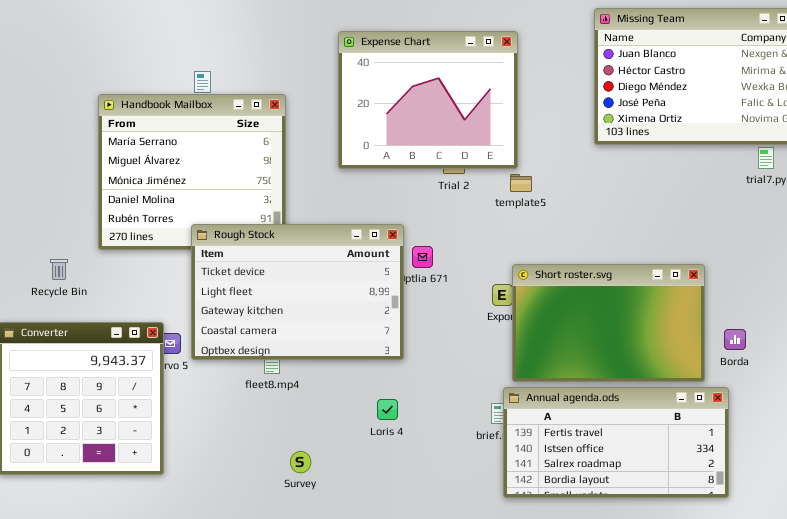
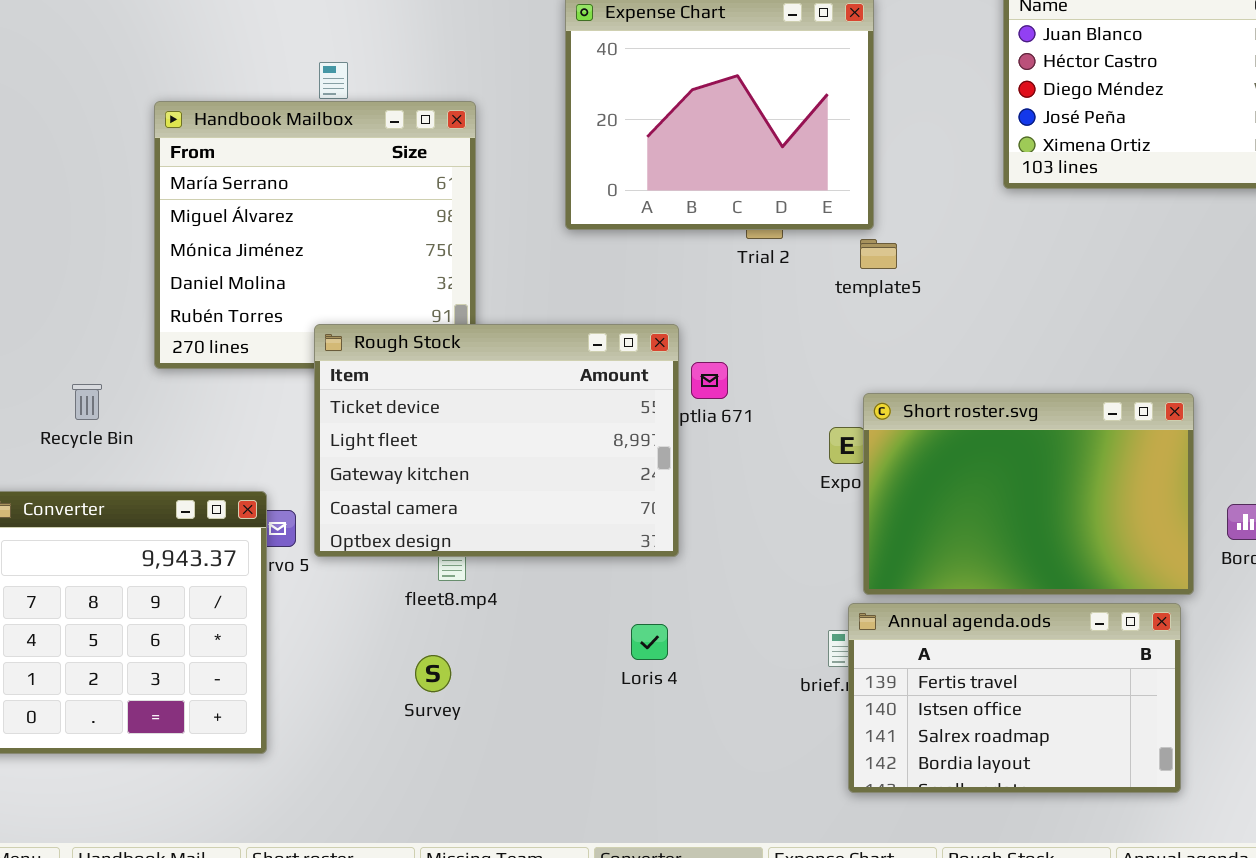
Annual agenda.ods: [503,387,729,498] -> [848,603,1181,793], resized
Survey: [290,451,311,473] -> [415,655,451,692], moved

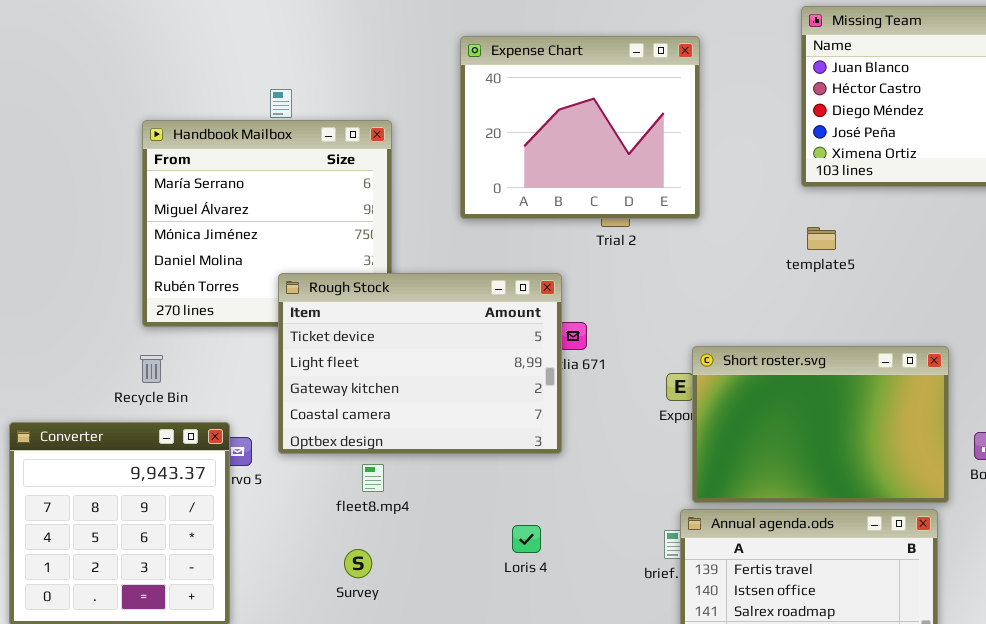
template5: [860,239,897,269] -> [807,227,836,250], moved
Rough Stock: [314,324,679,557] -> [278,273,562,454], moved
Recycle Bin: [72,384,102,420] -> [140,355,163,383], moved

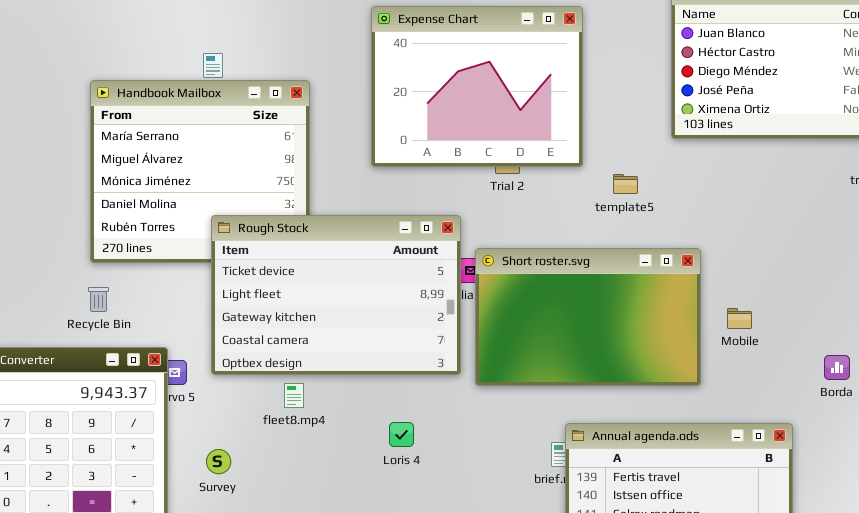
template5: [807,227,836,250] -> [613,174,638,194], moved
Short roster.svg: [692,346,949,503] -> [475,248,701,386], moved
Loris 4: [512,525,541,553] -> [389,422,414,447], moved
Survey: [344,549,372,578] -> [206,449,231,474], moved

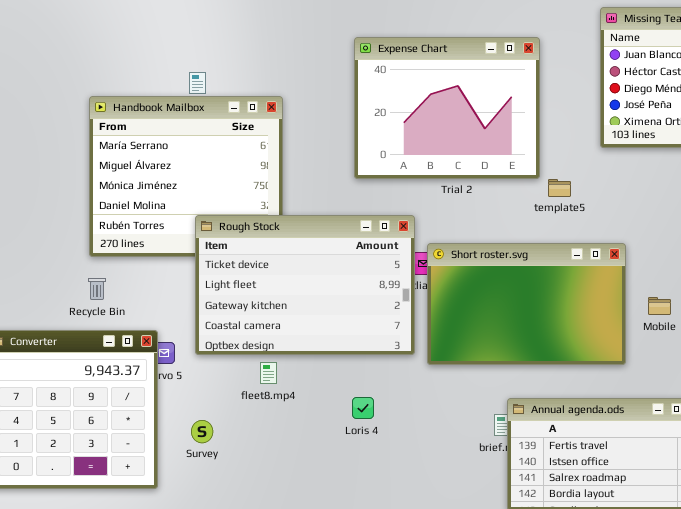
Expense Chart: [371,6,583,167] -> [354,37,540,179], moved

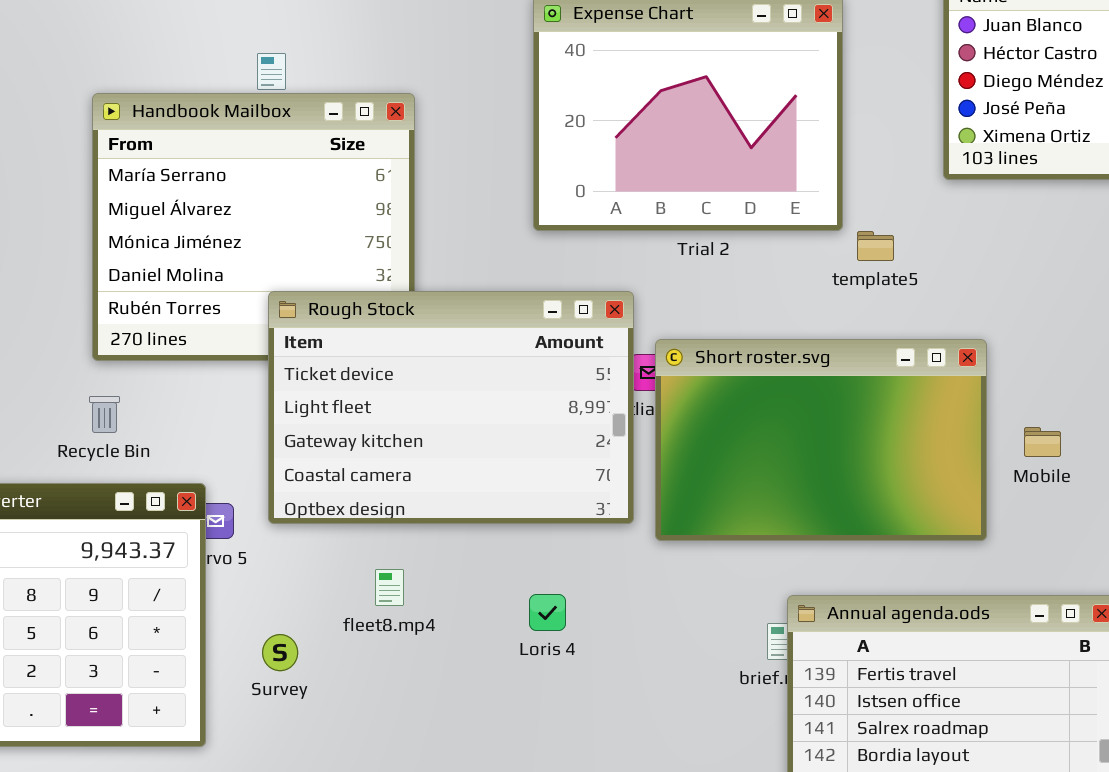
fleet8.mp4: [260,362,277,384] -> [375,569,404,606], moved

